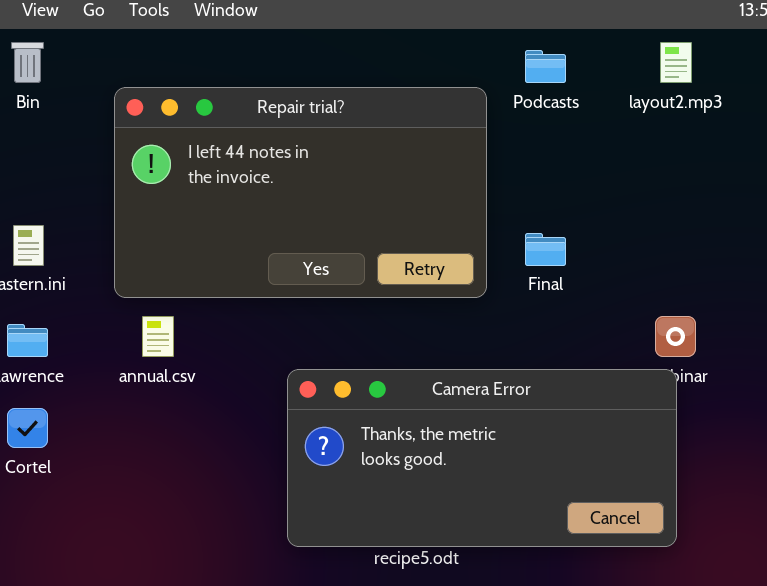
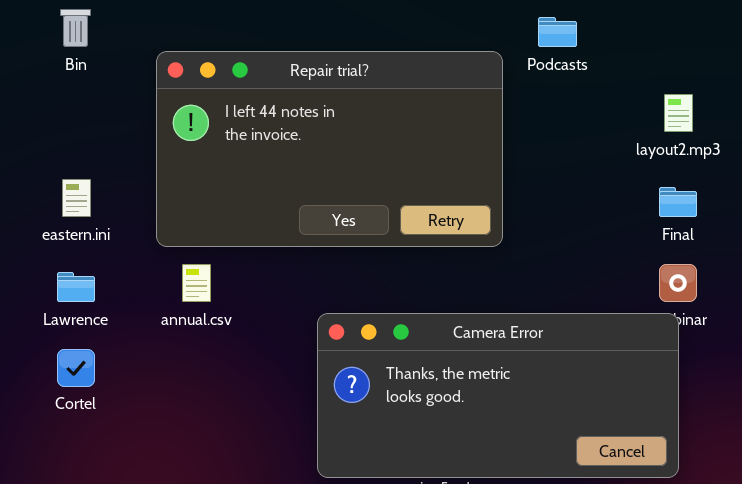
layout2.mp3: [660,42,692,83] -> [664,94,693,132], moved
Final: [525,233,566,266] -> [659,187,697,217], moved

